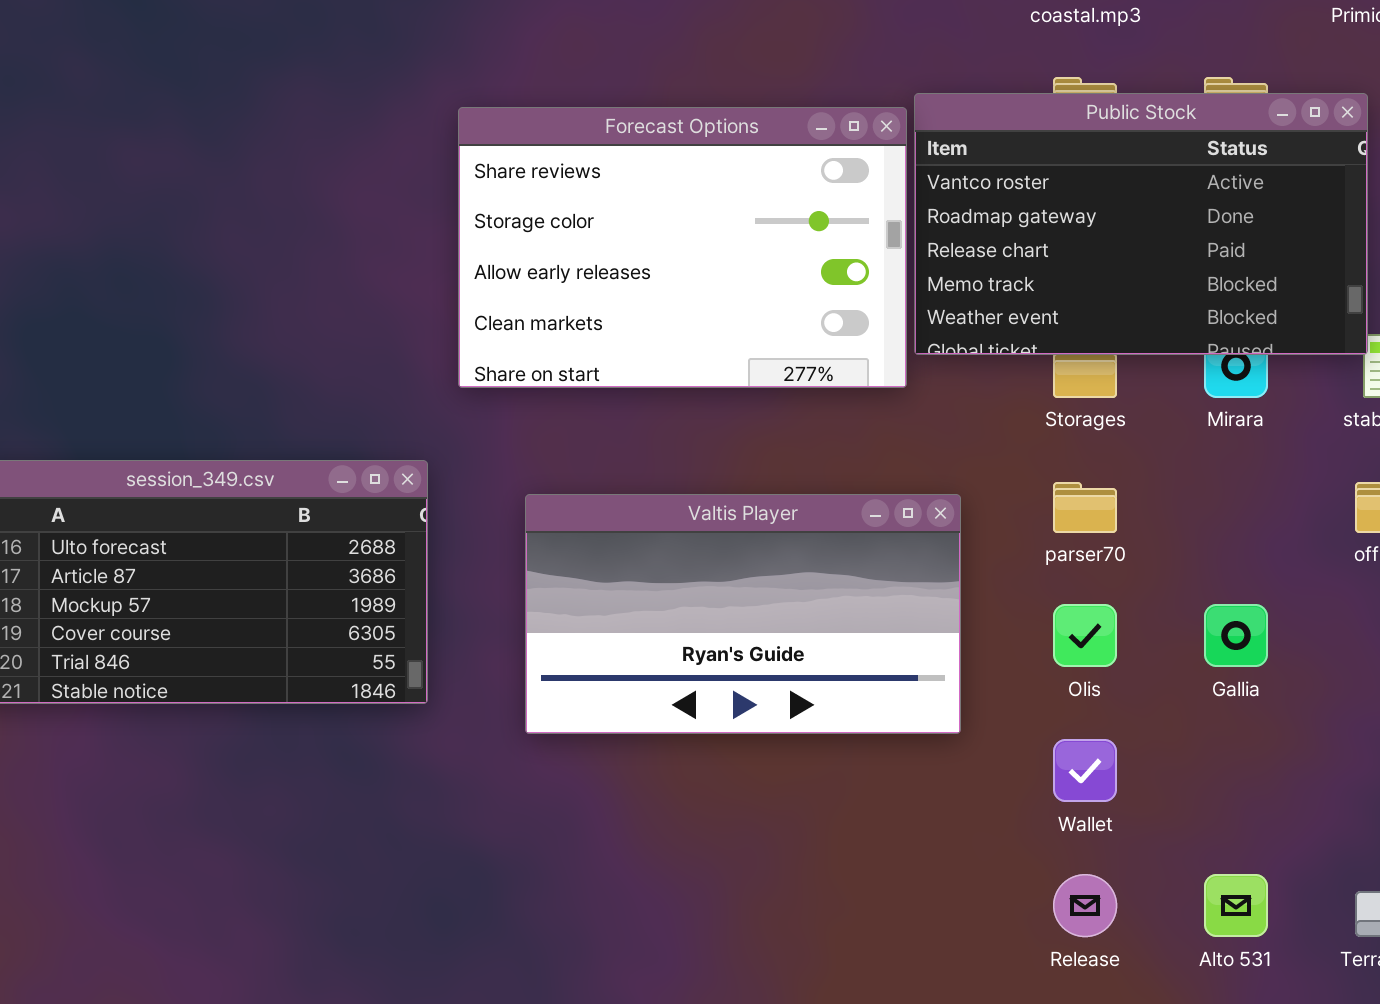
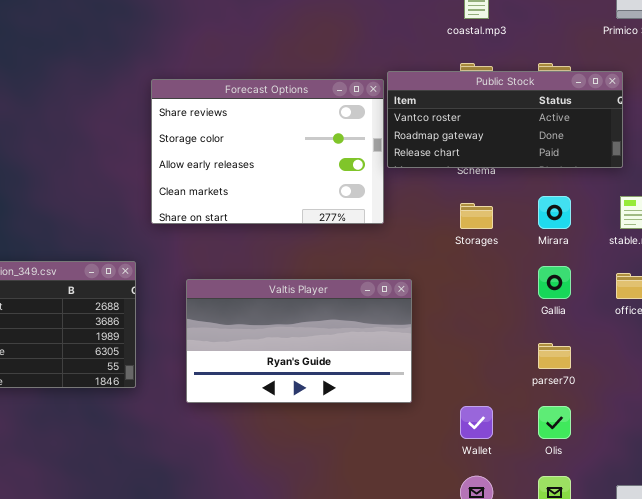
Public Stock: [914,93,1368,355] -> [387,71,623,168], resized
parser70: [1053,482,1117,533] -> [538,343,571,369], moved
Olis: [1053,604,1117,667] -> [538,406,571,439], moved
Gallia: [1204,604,1268,667] -> [538,266,571,299], moved

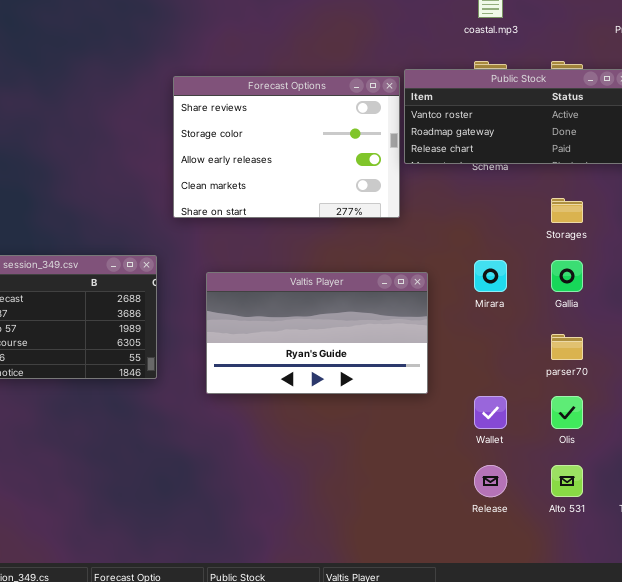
Mirara: [538,196,571,229] -> [474,260,507,292], moved
Storages: [460,203,493,229] -> [551,198,583,223], moved

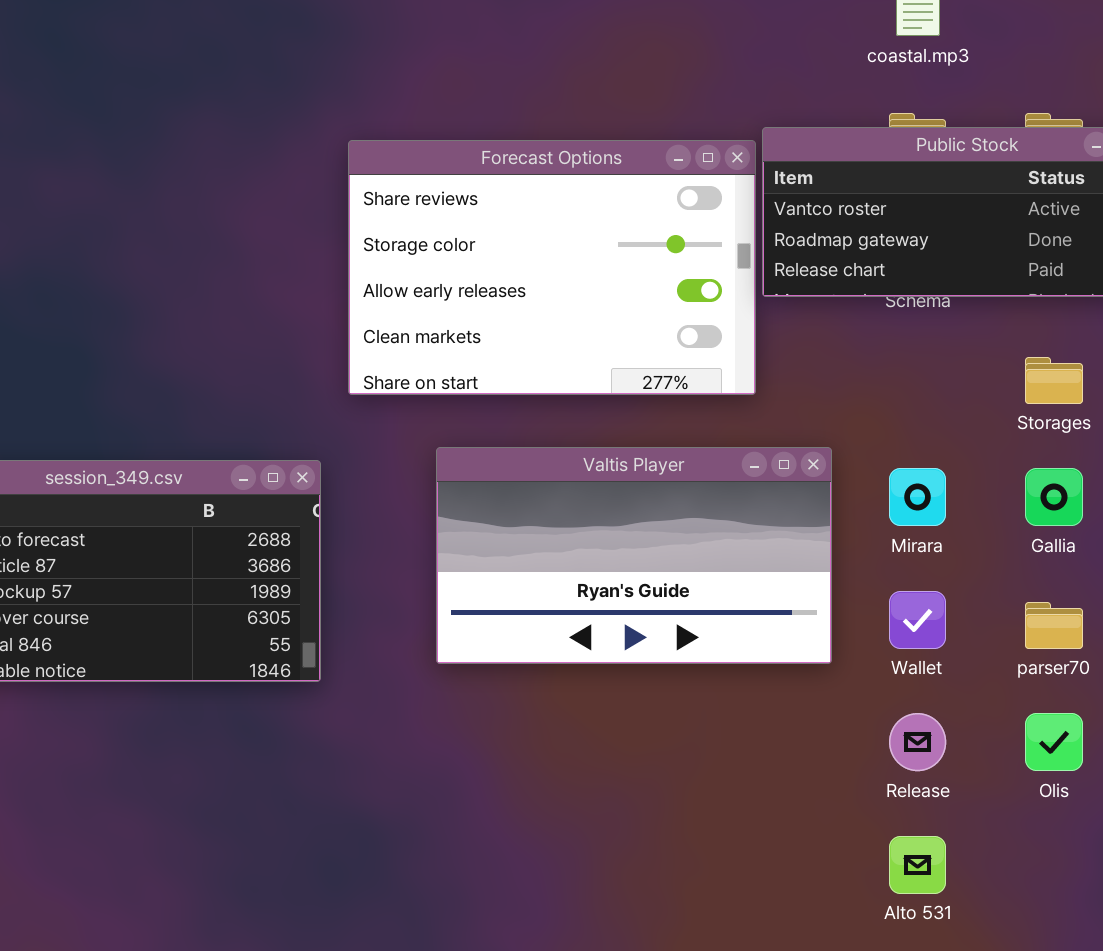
Valtis Player: [206,272,428,394] -> [436,447,832,664], moved
Wallet: [474,396,507,429] -> [889,591,946,649], moved
Release: [474,465,507,497] -> [889,713,946,771], moved
Alto 531: [551,465,583,497] -> [889,836,946,894], moved

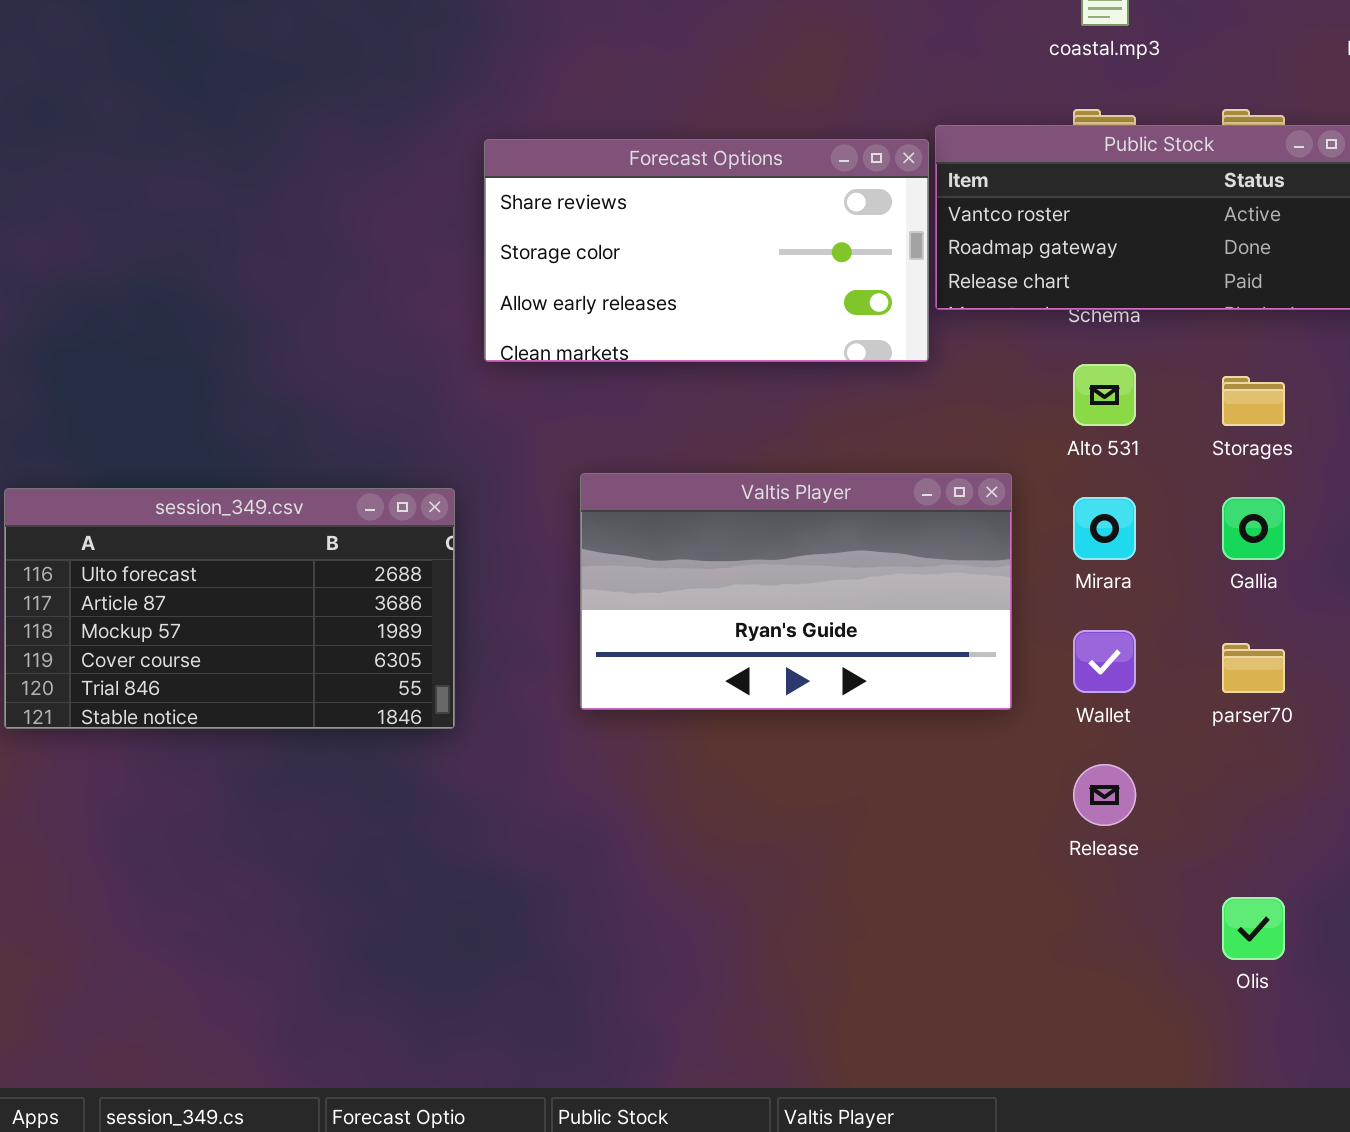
Forecast Options: [348,140,756,395] -> [484,139,929,362], resized
Olis: [1025,713,1083,771] -> [1222,897,1285,960], moved
Alto 531: [889,836,946,894] -> [1073,364,1136,426], moved

